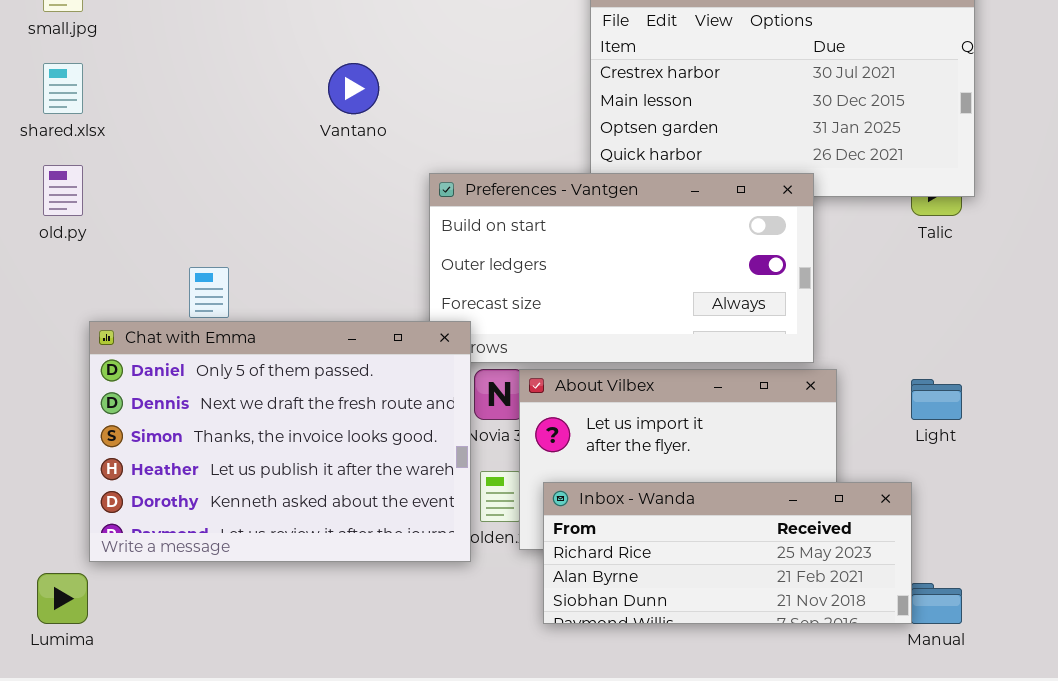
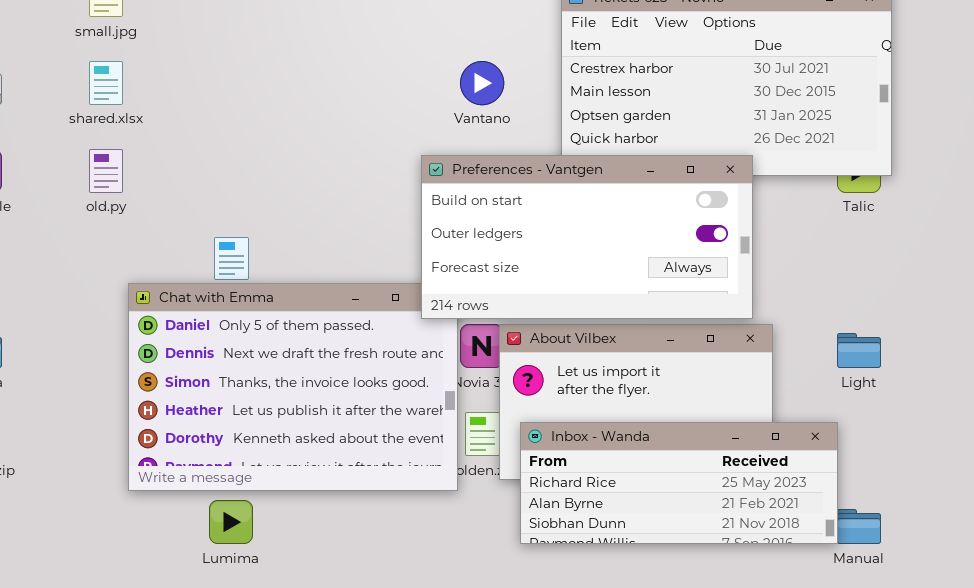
Vantano: [328,63,379,114] -> [460,61,504,105], moved
Preferences - Vantgen: [429,173,814,363] -> [421,155,753,319], raised
Lumima: [37,573,88,624] -> [209,500,253,544], moved

